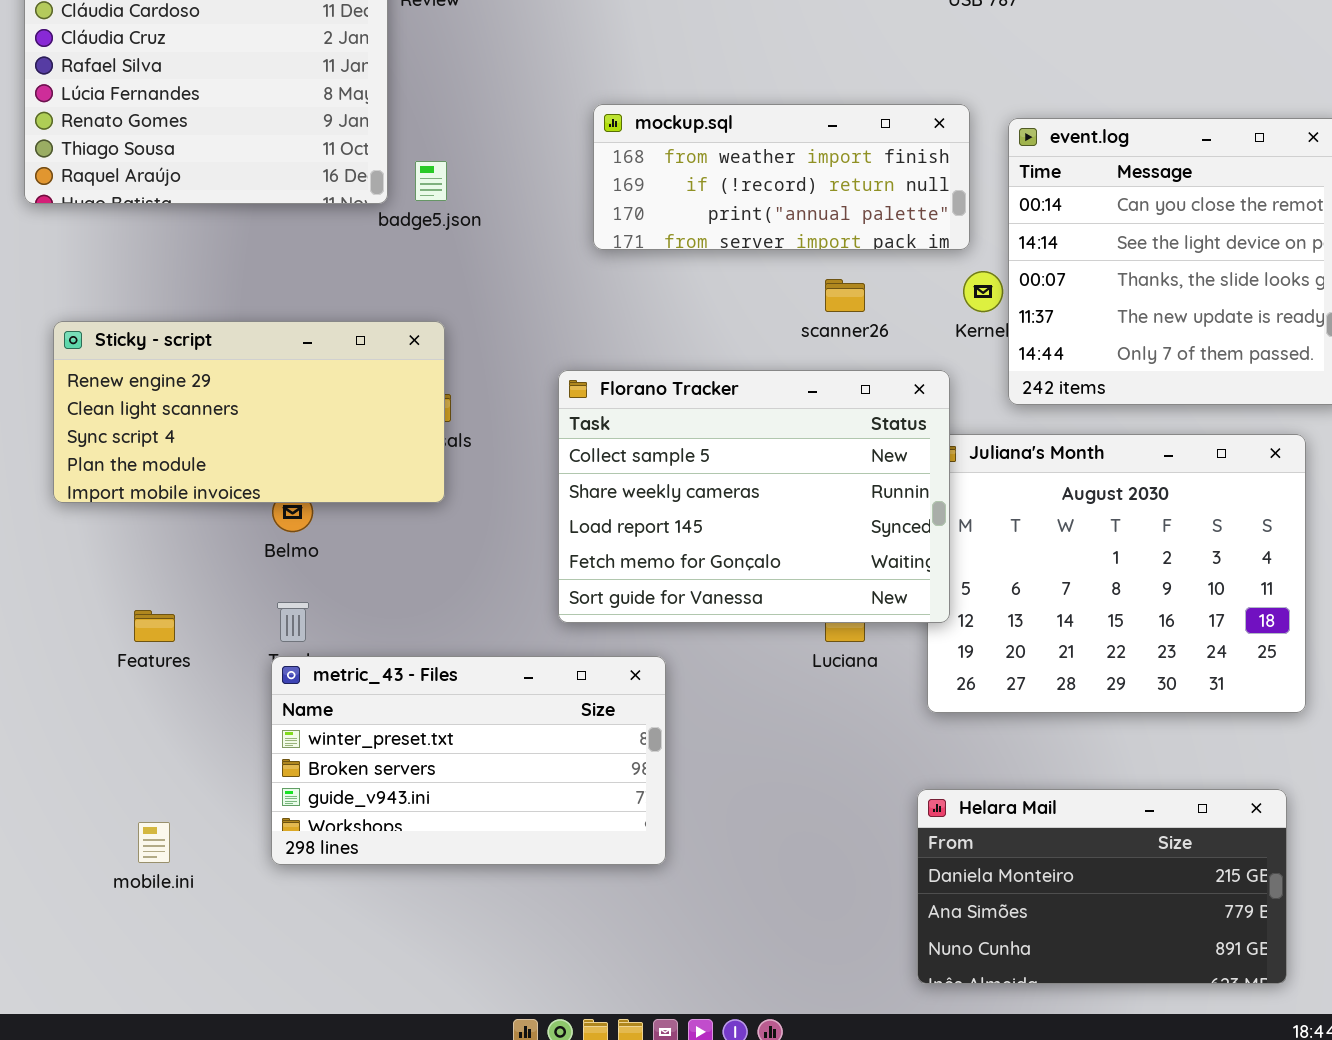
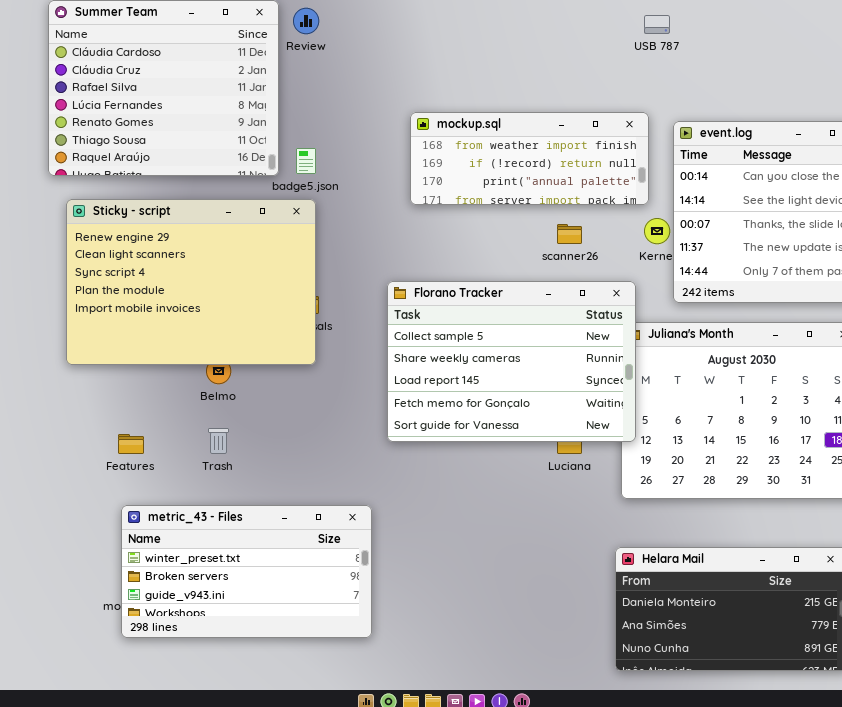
Sticky - script: [53,321,445,503] -> [66,199,316,365], resized
metric_43 - Files: [271,656,666,865] -> [121,505,372,638], moved

